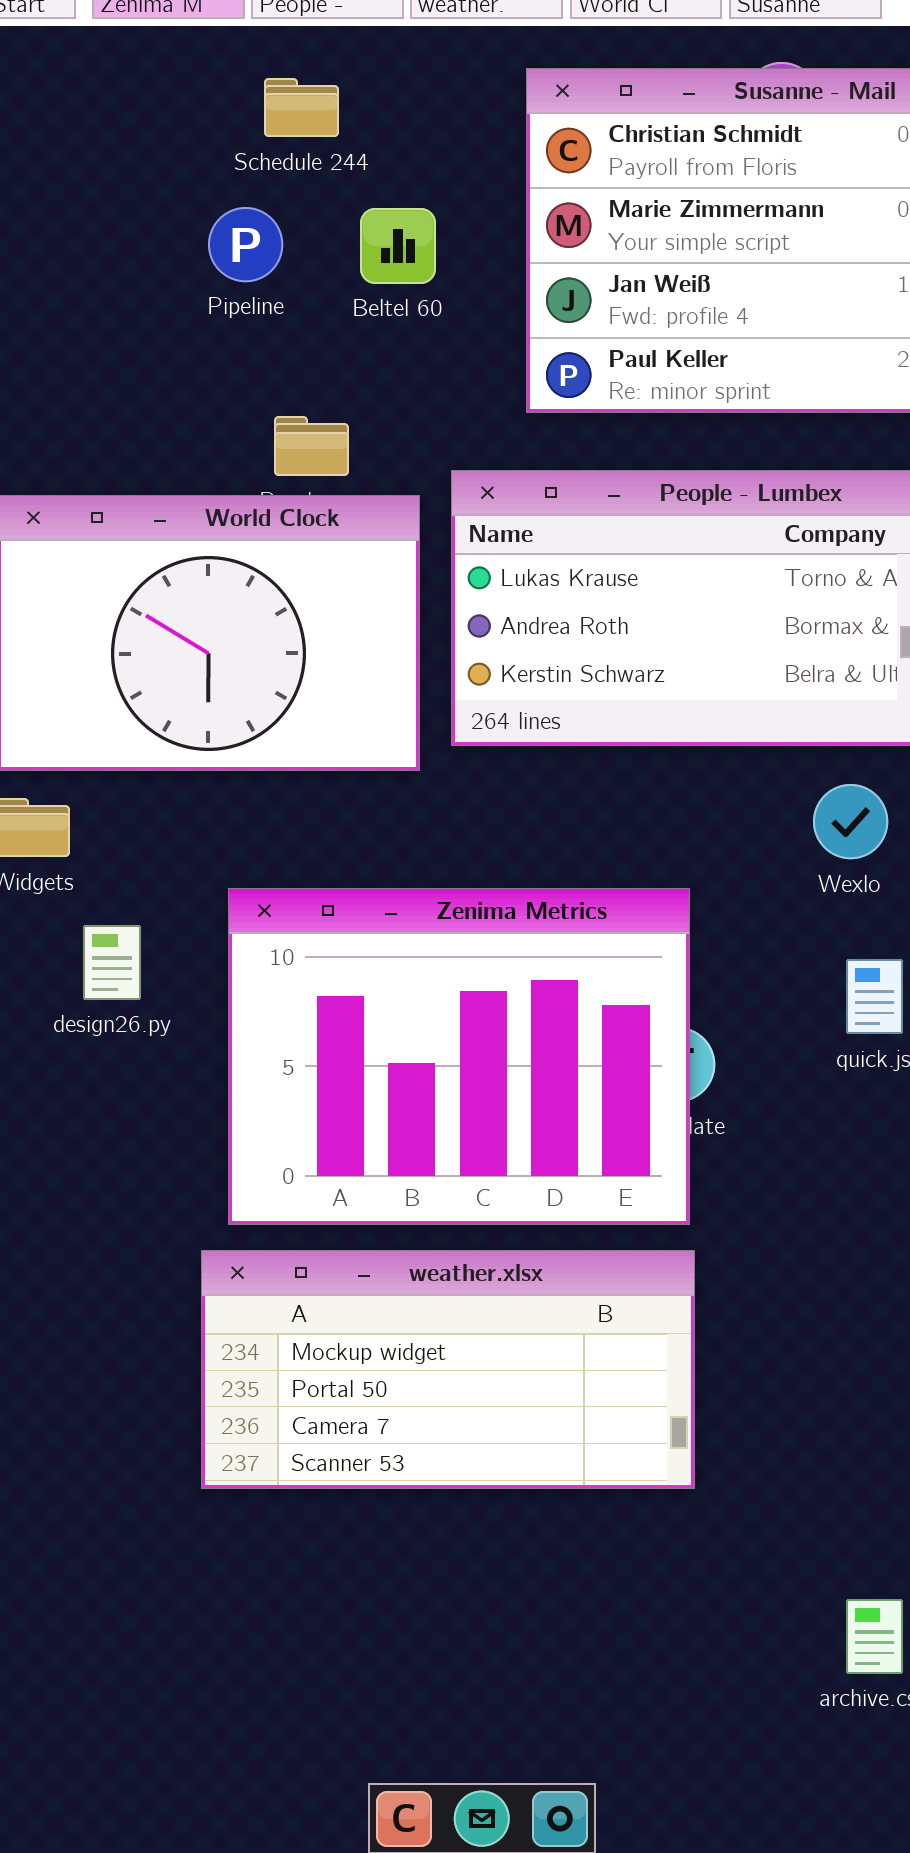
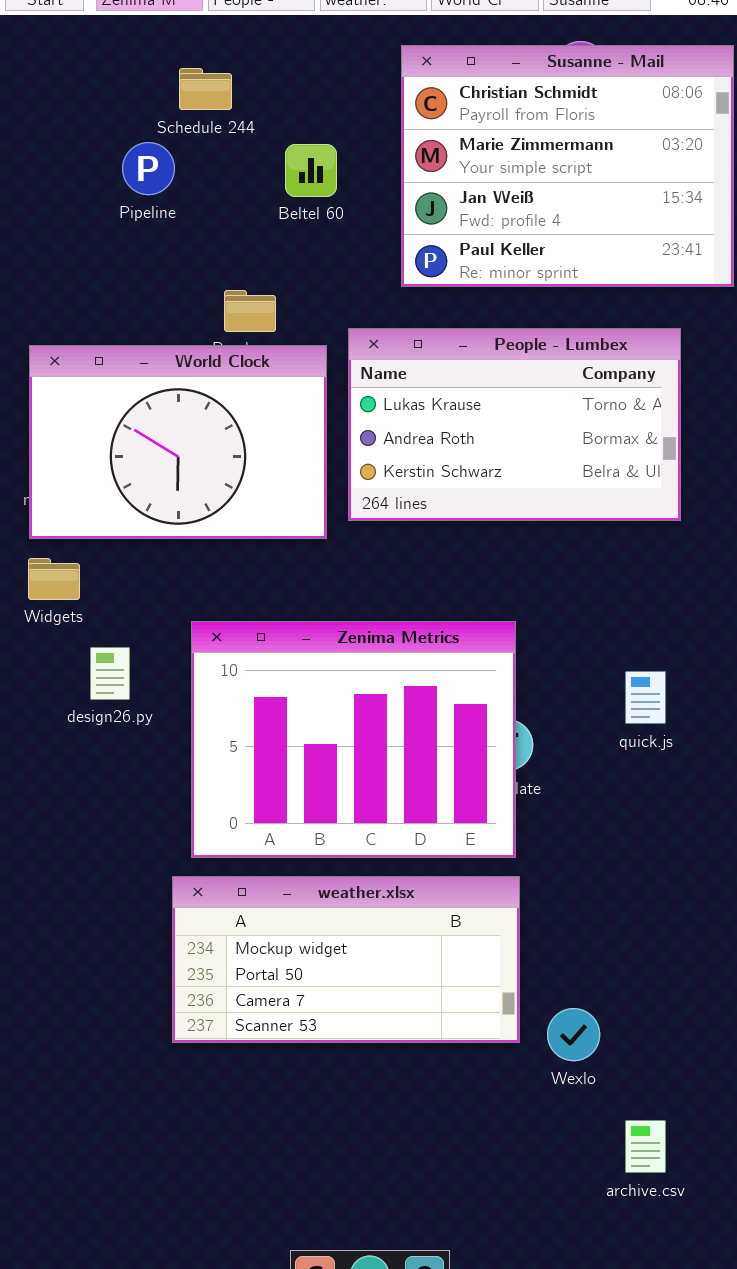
Schedule 244: [264,78,339,137] -> [179,68,232,110], moved
Pipeline: [208,207,283,282] -> [122,142,175,195], moved
Wexlo: [813,784,888,859] -> [547,1008,600,1061], moved

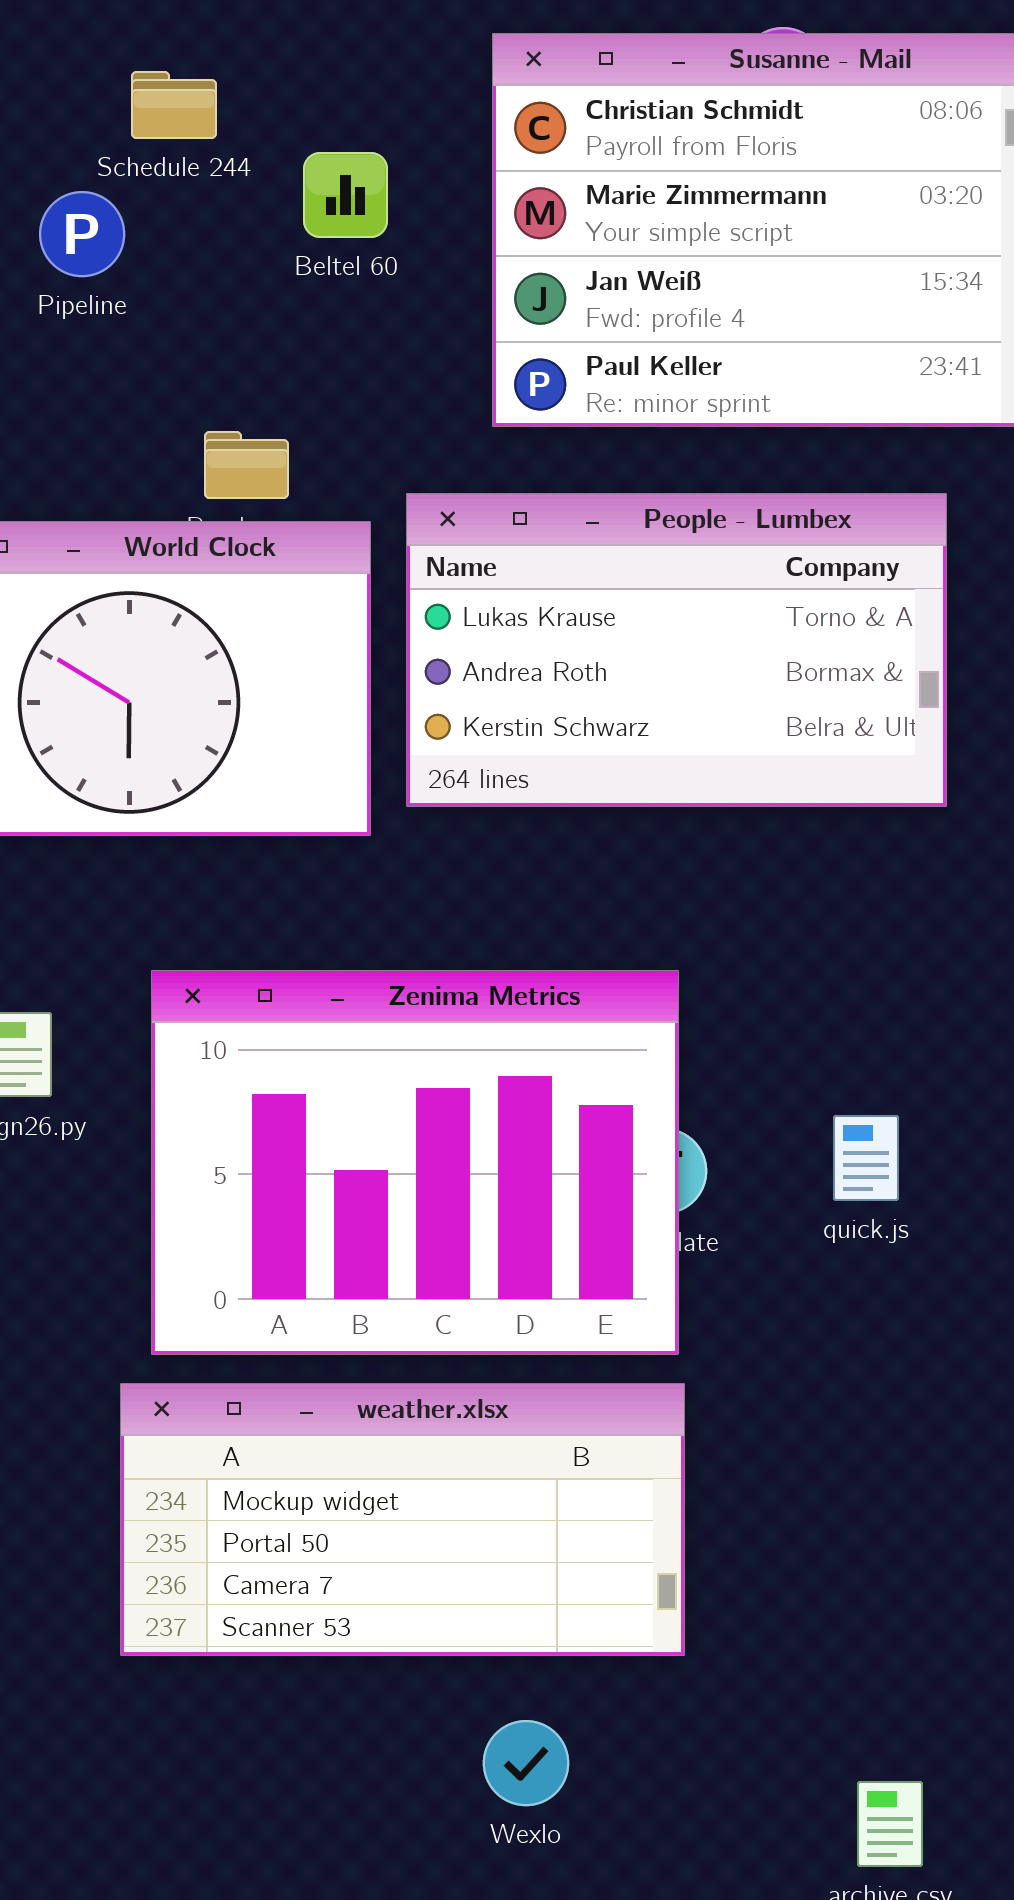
Beltel 60: [285,144,337,197] -> [303,152,388,238], moved
quick.js: [625,671,666,724] -> [833,1115,899,1201], moved
Wexlo: [547,1008,600,1061] -> [483,1720,569,1806], moved

